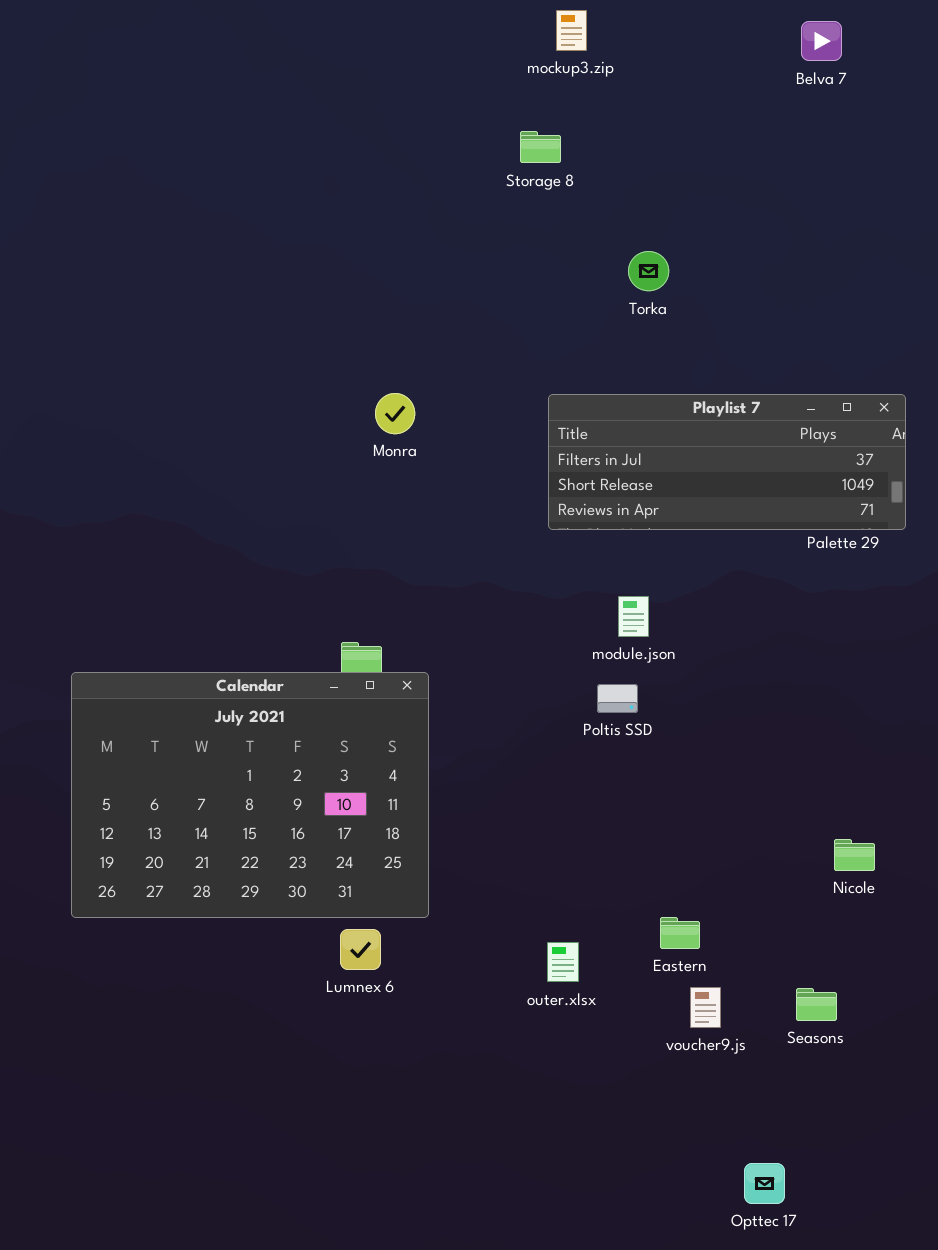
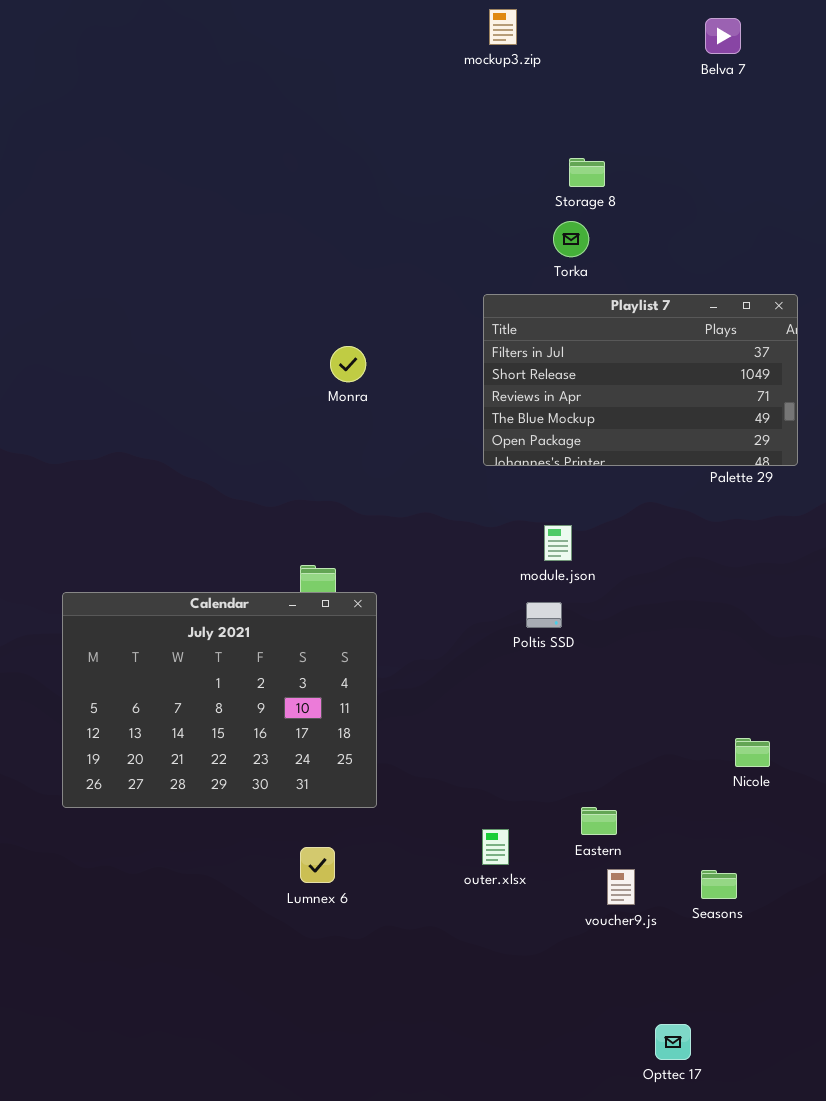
Storage 8: [520,131,561,163] -> [569,158,605,187], moved
Playlist 7: [548,394,906,530] -> [483,294,798,466], resized
Lumnex 6: [340,929,381,970] -> [300,847,335,883], moved

